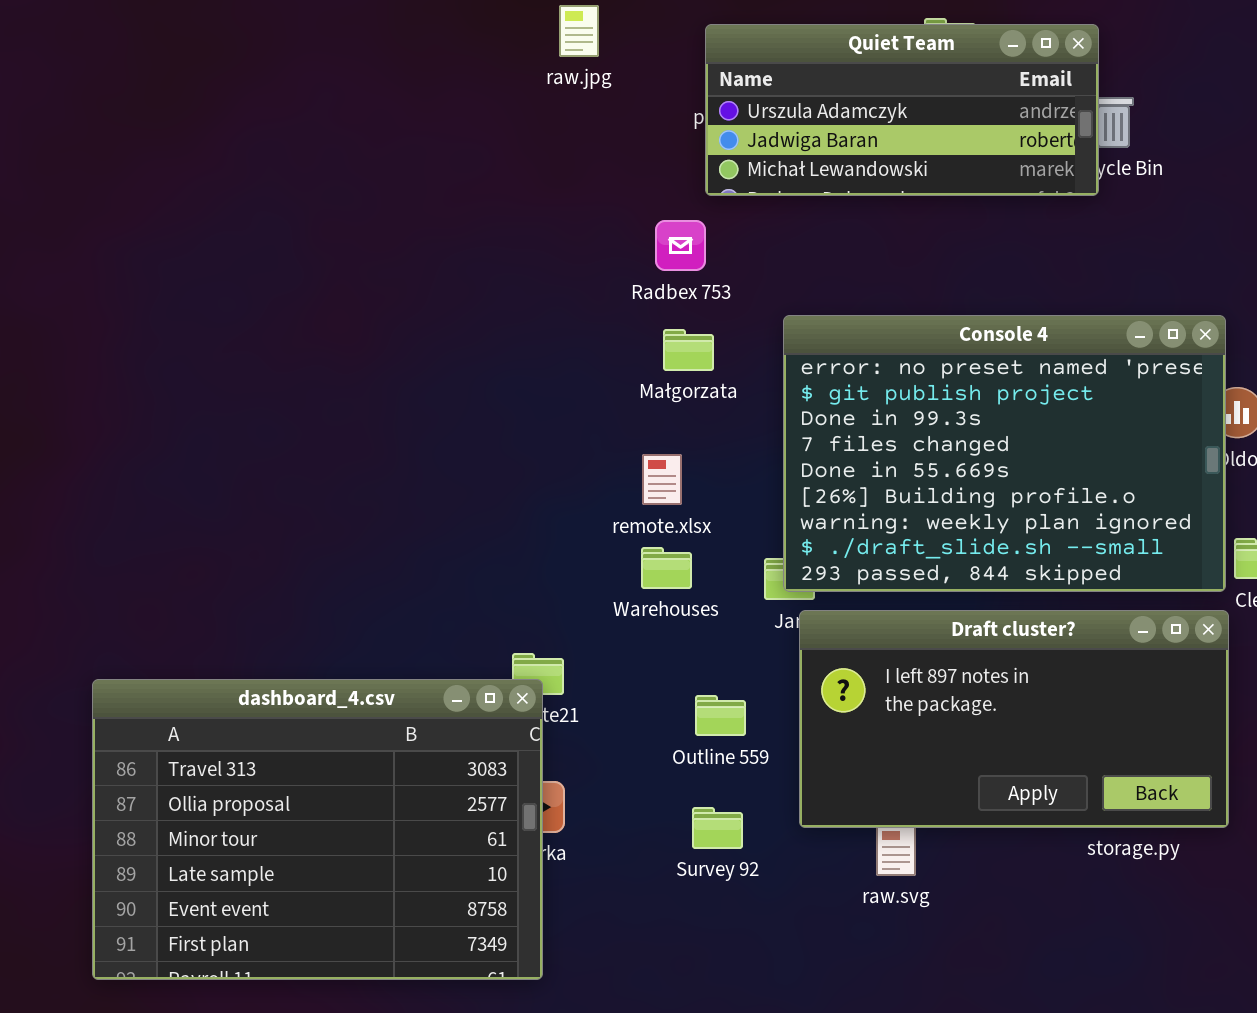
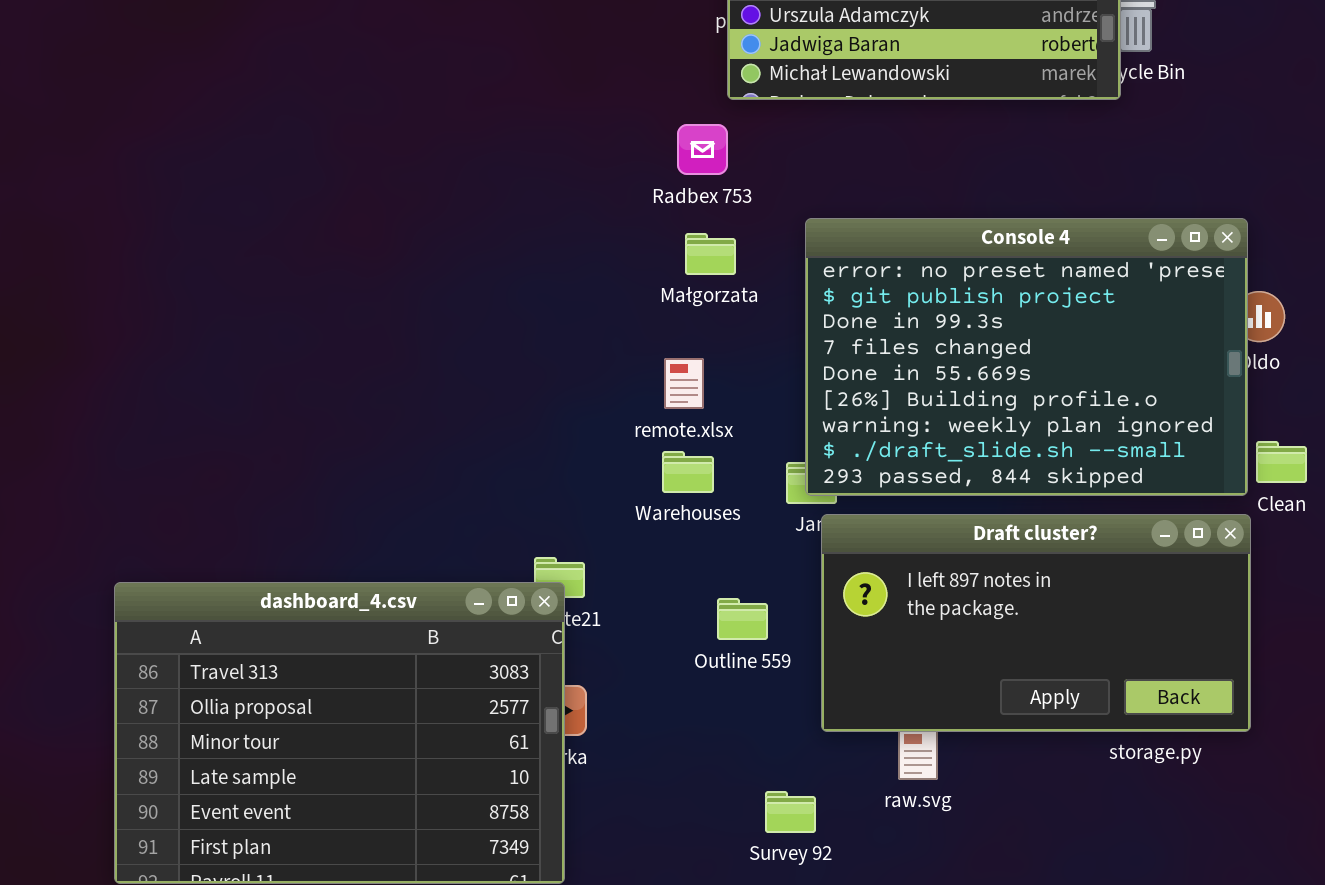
Survey 92: [692,807,743,849] -> [765,791,816,833], moved

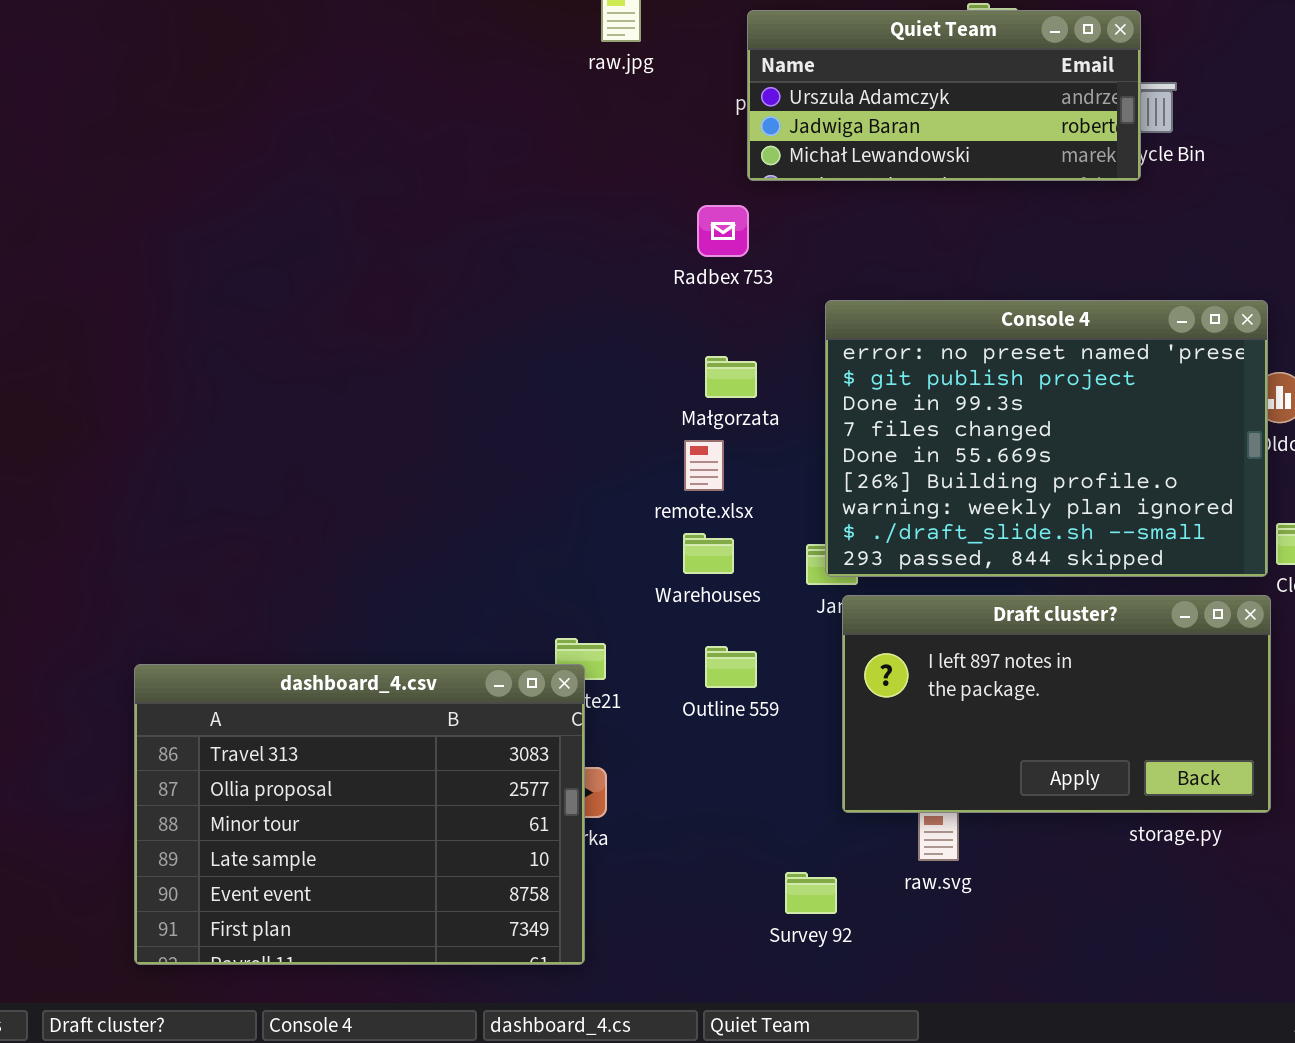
Małgorzata: [685,233,736,275] -> [705,356,757,398], moved
Outline 559: [717,598,768,640] -> [705,646,757,688], moved

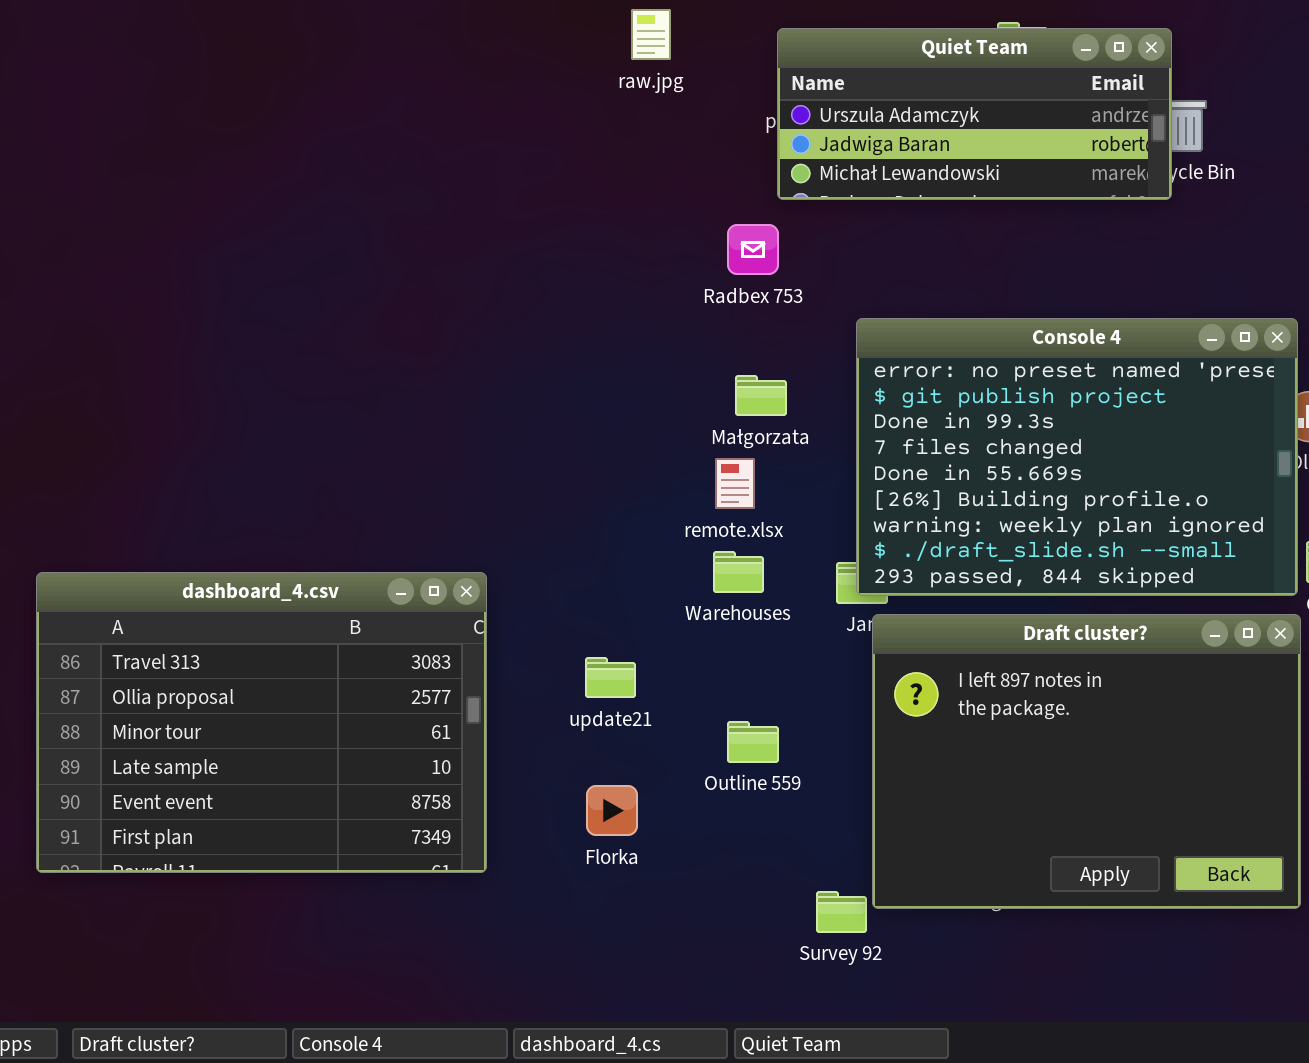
Draft cluster?: [842,595,1271,813] -> [872,614,1301,909], resized
Outline 559: [705,646,757,688] -> [727,721,779,763], moved
dashboard_4.csv: [134,664,585,965] -> [36,572,487,873], moved

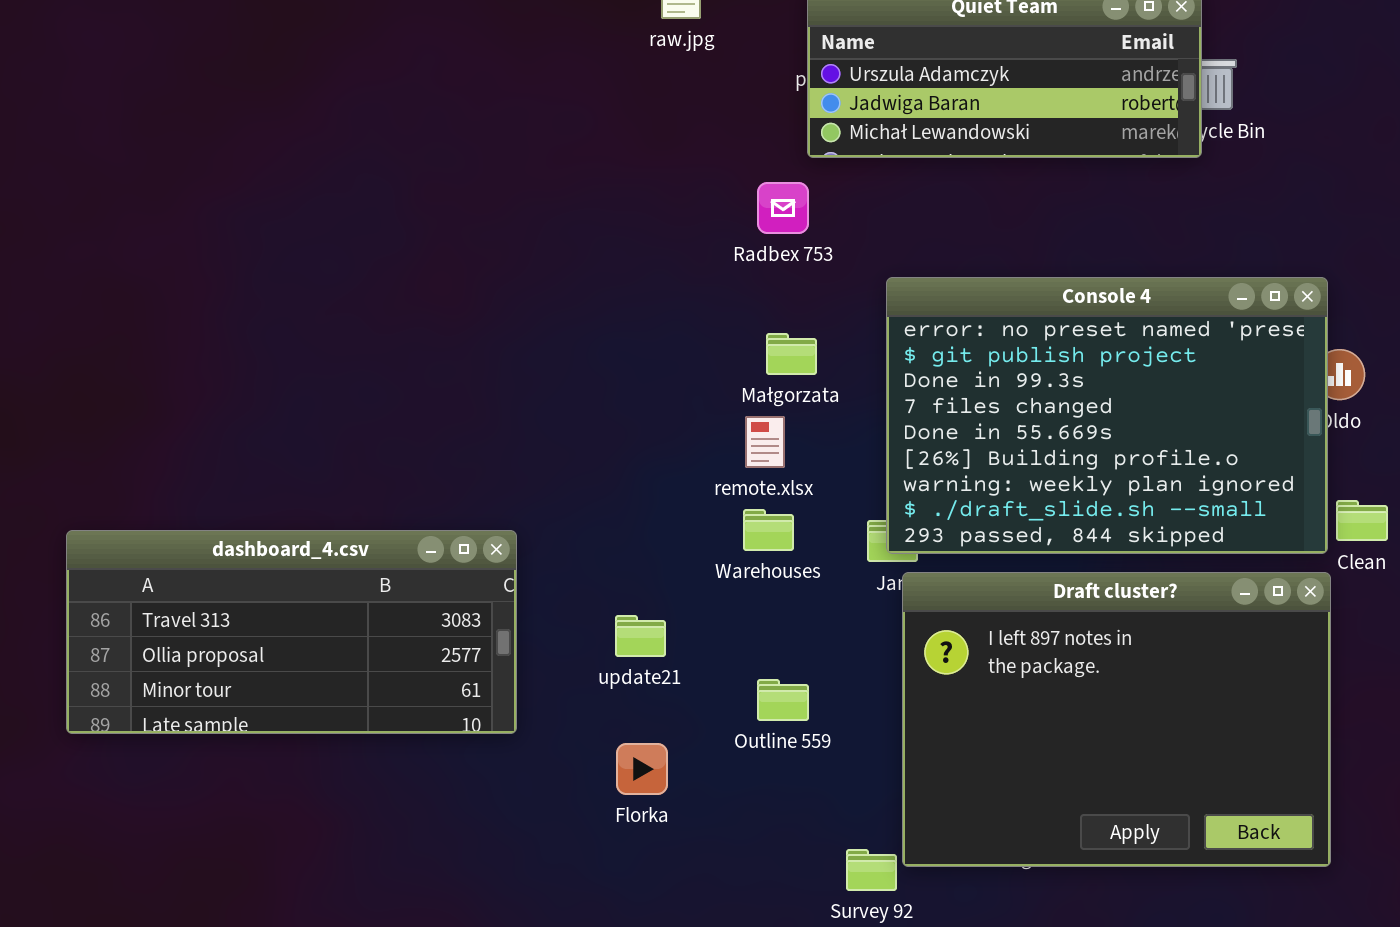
dashboard_4.csv: [36,572,487,873] -> [66,530,517,734], resized

